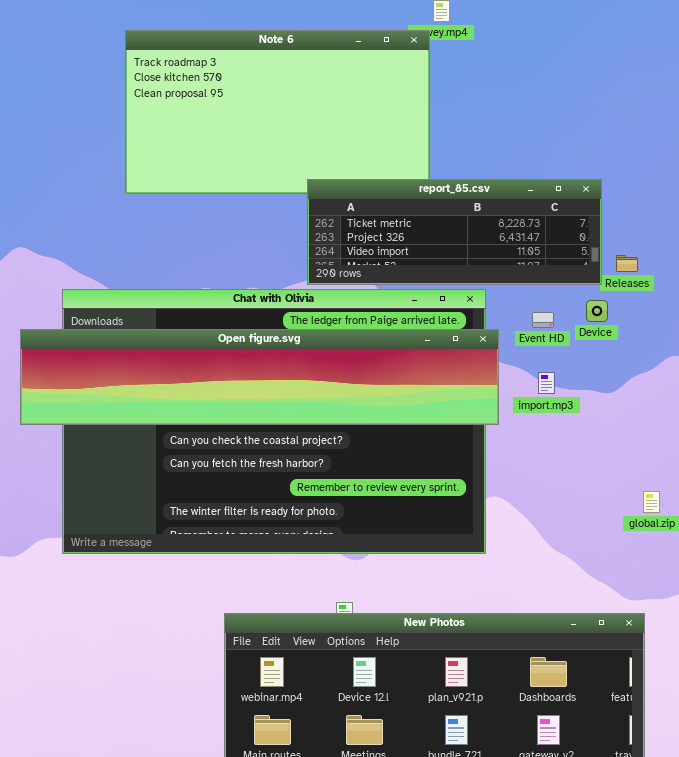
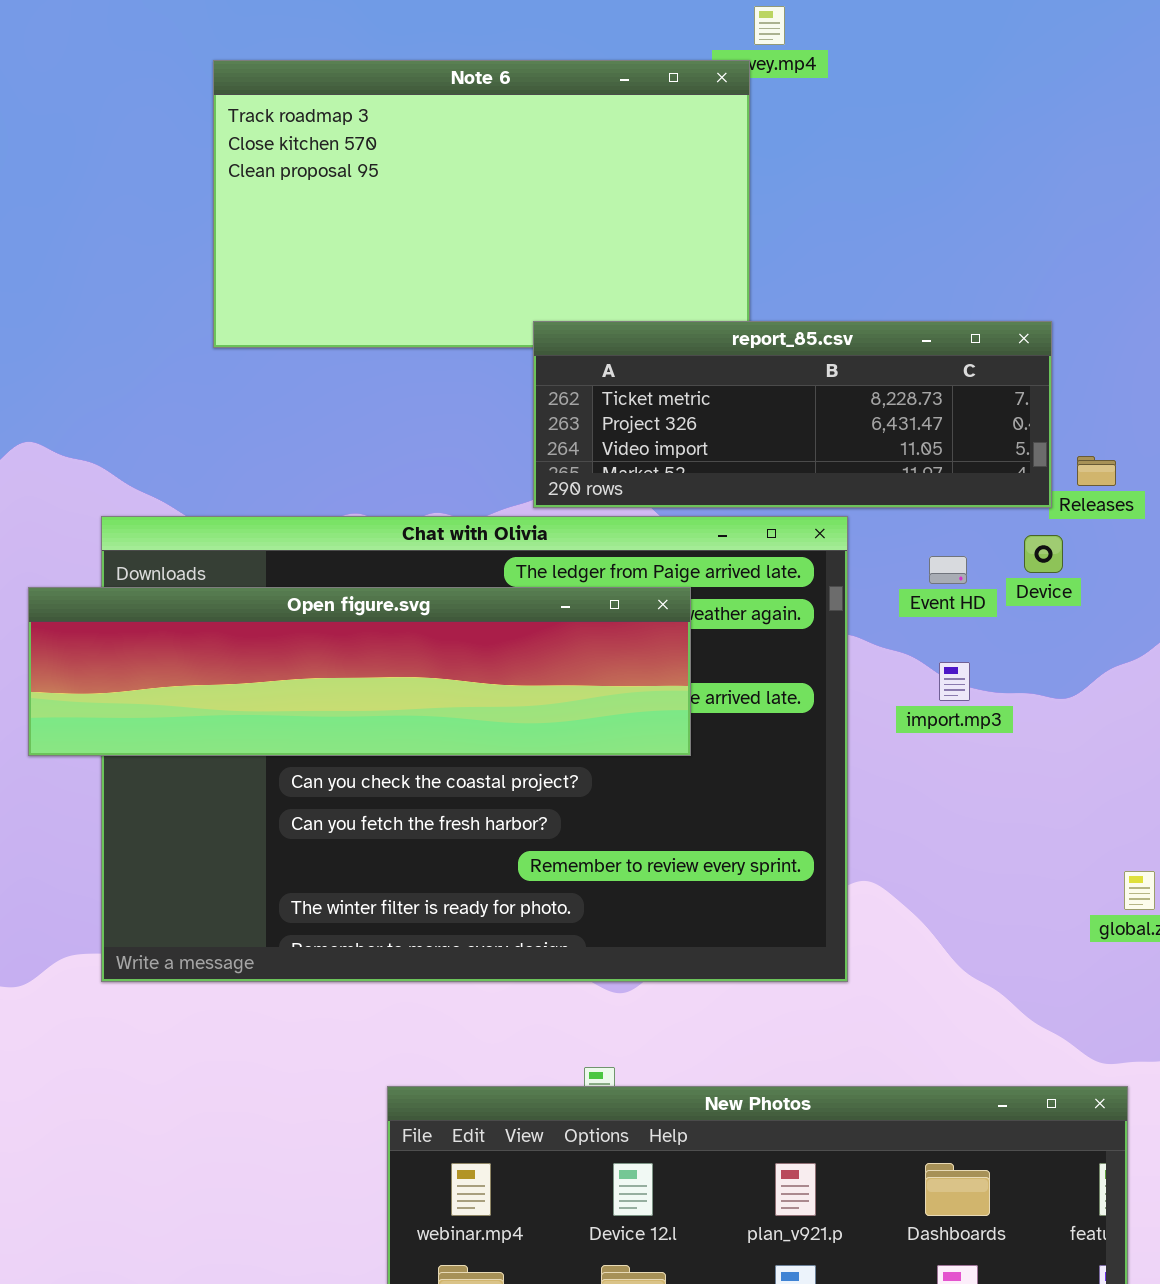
Open figure.svg: [20,329,499,425] -> [28,587,691,756], resized

